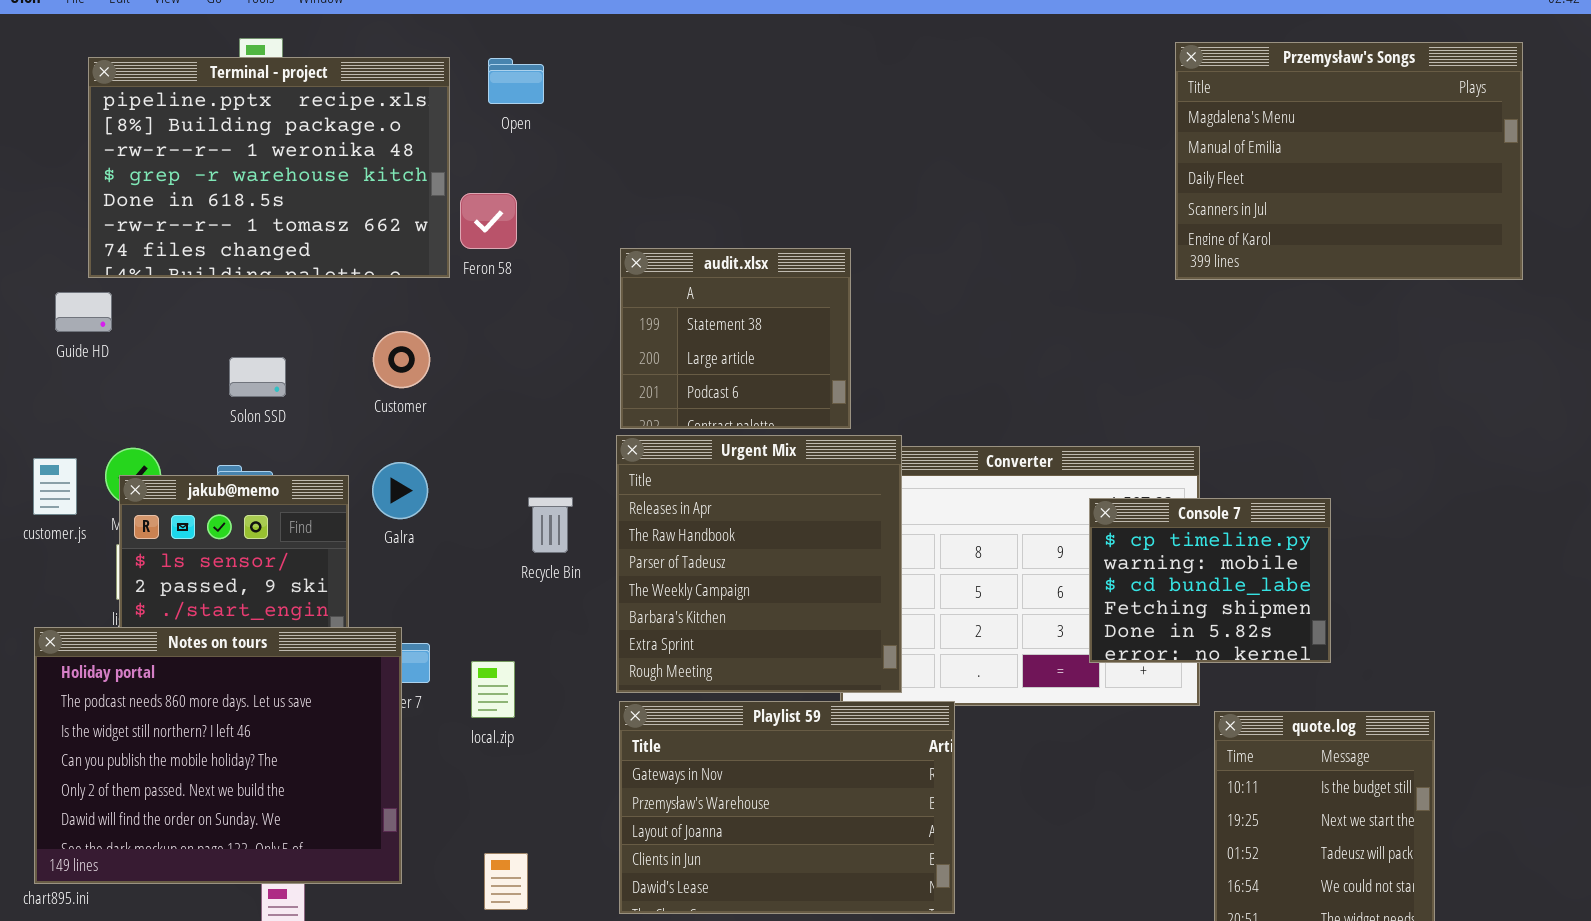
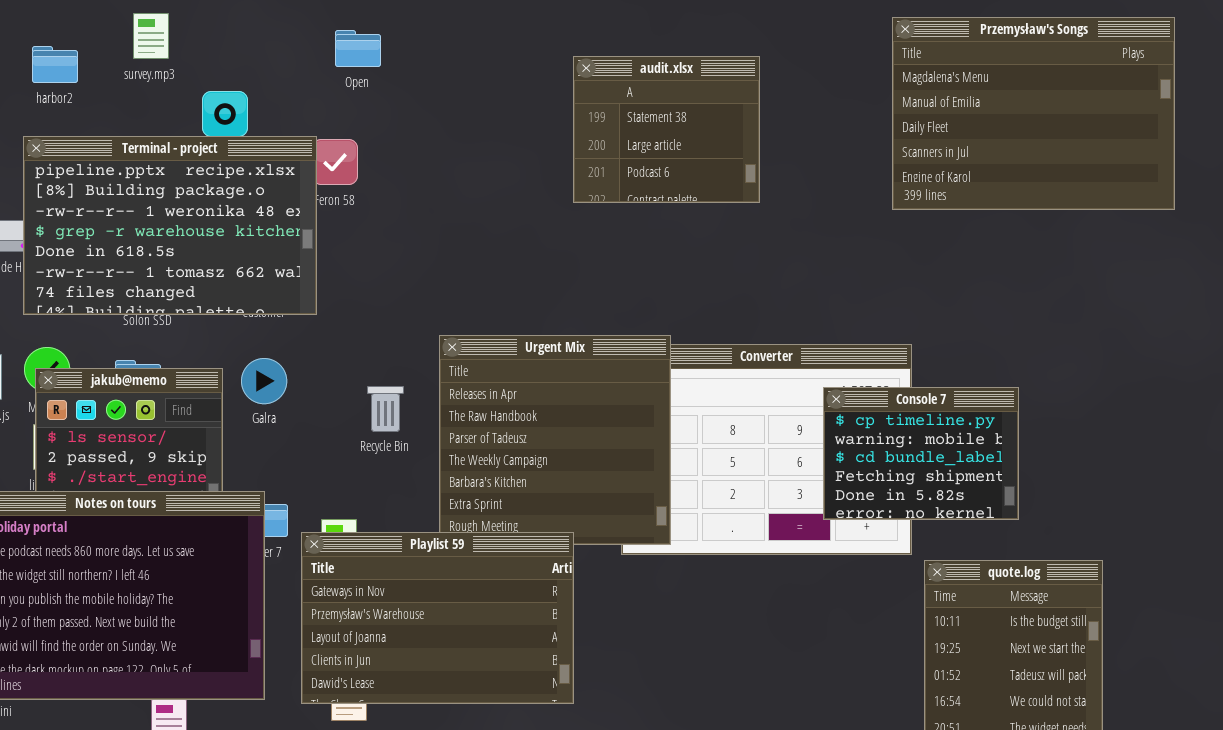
Terminal - project: [88,57,450,278] -> [23,136,317,315], moved
audit.xlsx: [620,248,851,429] -> [573,56,760,203], moved
Playlist 59: [619,701,955,914] -> [301,532,574,704], moved

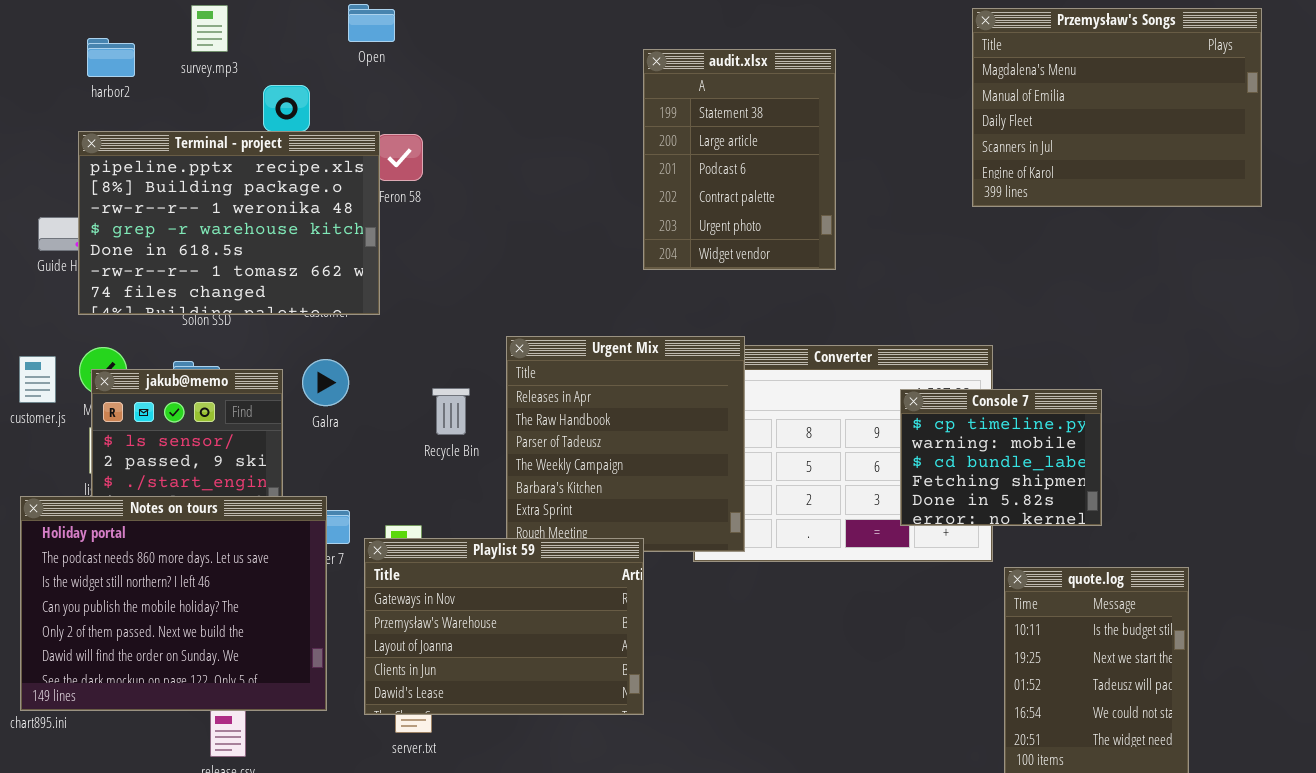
Open: [335,30,381,67] -> [348,4,395,42], moved
audit.xlsx: [573,56,760,203] -> [643,49,836,270], resized

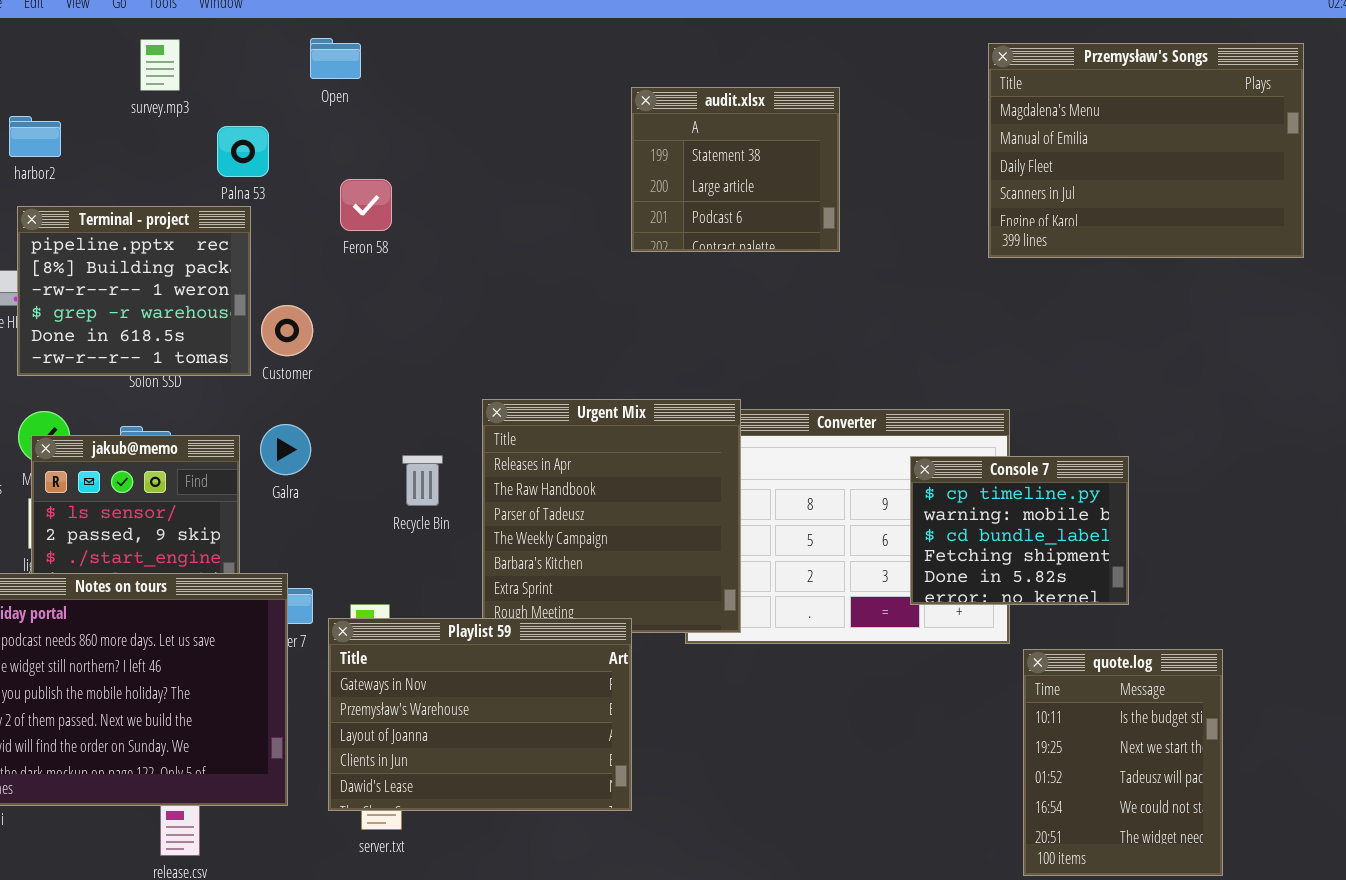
harbor2: [87,38,135,77] -> [9,116,61,157], moved
audit.xlsx: [643,49,836,270] -> [631,87,840,252], resized
Terminal - project: [78,131,380,315] -> [17,206,251,376], resized

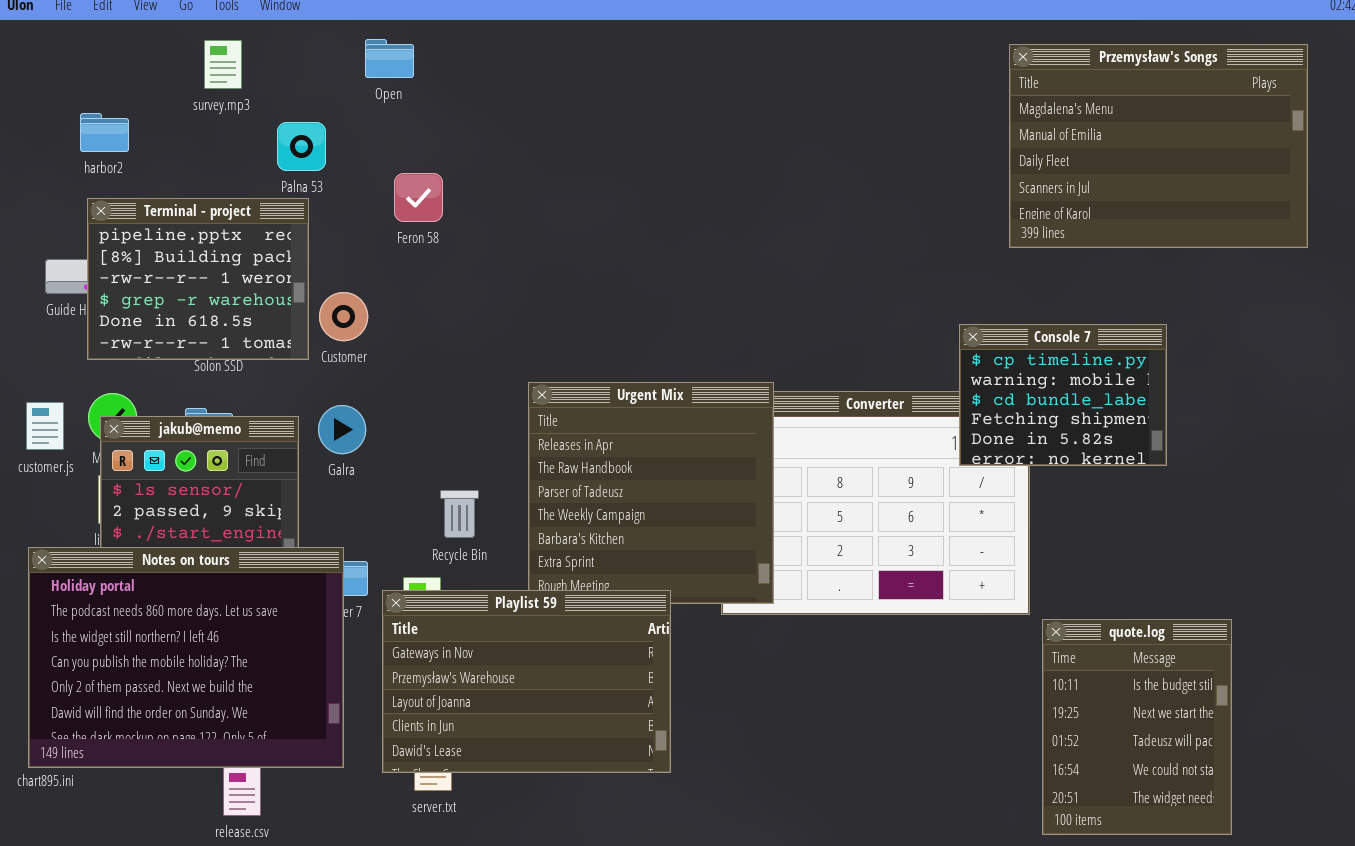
audit.xlsx: [631,87,840,252] -> none, closed
Recycle Bin: [402,455,443,506] -> [440,490,479,538], moved
Console 7: [910,456,1129,605] -> [959,324,1167,466], moved

